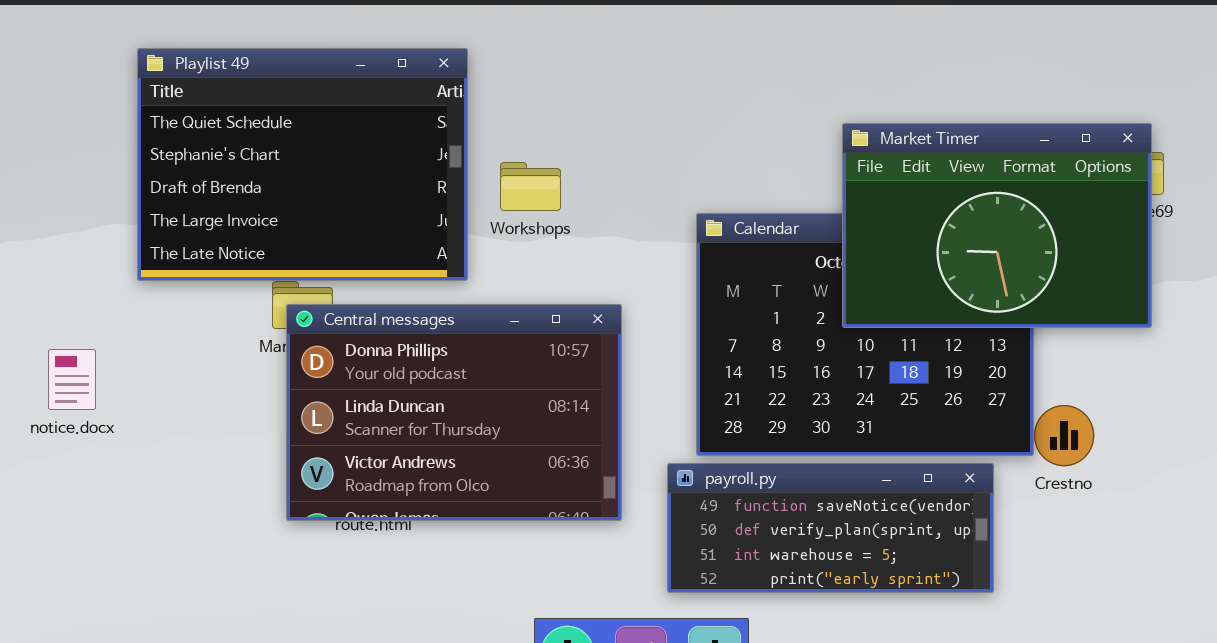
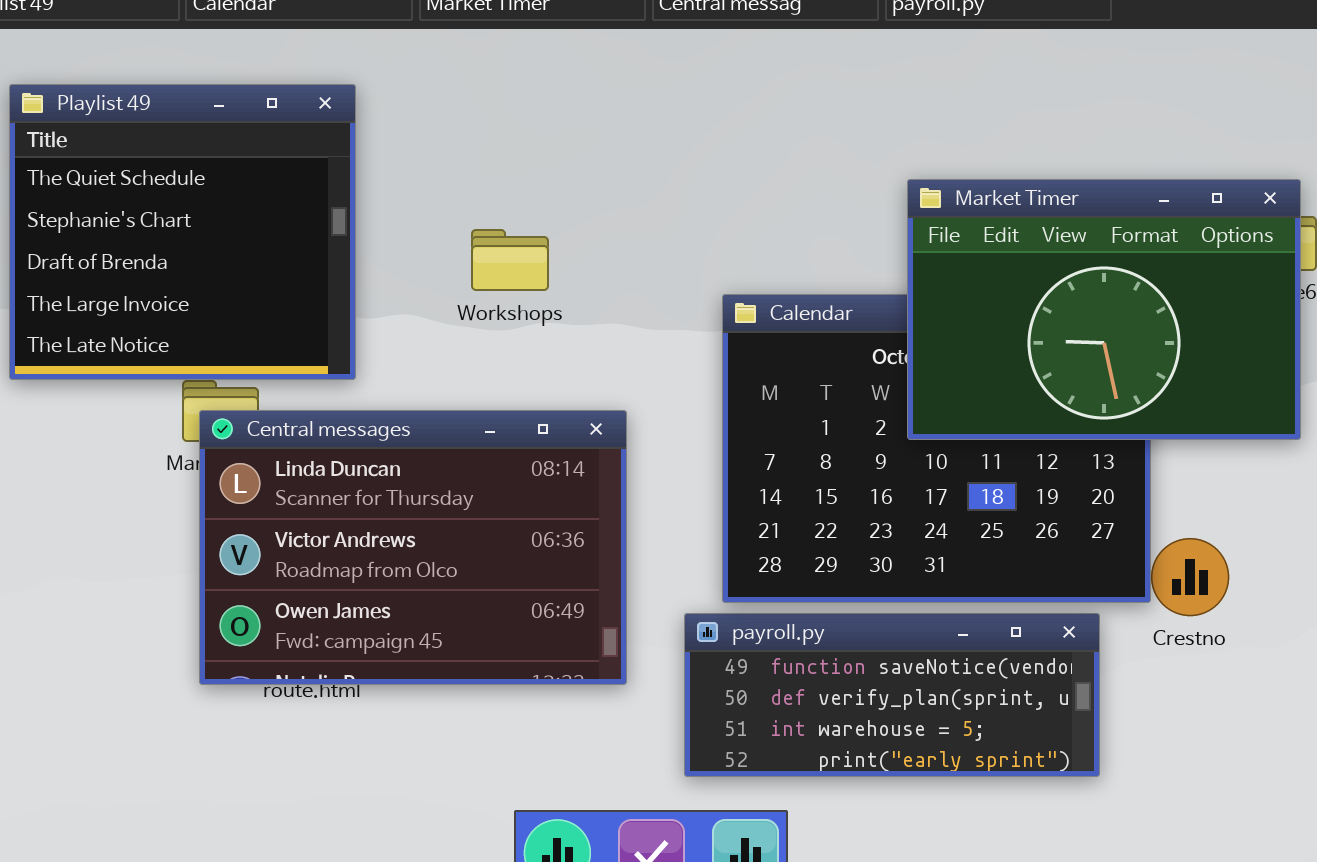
Playlist 49: [137,48,468,281] -> [9,84,356,380], resized
Central messages: [286,304,622,521] -> [199,410,627,685], scrolled down 1 row

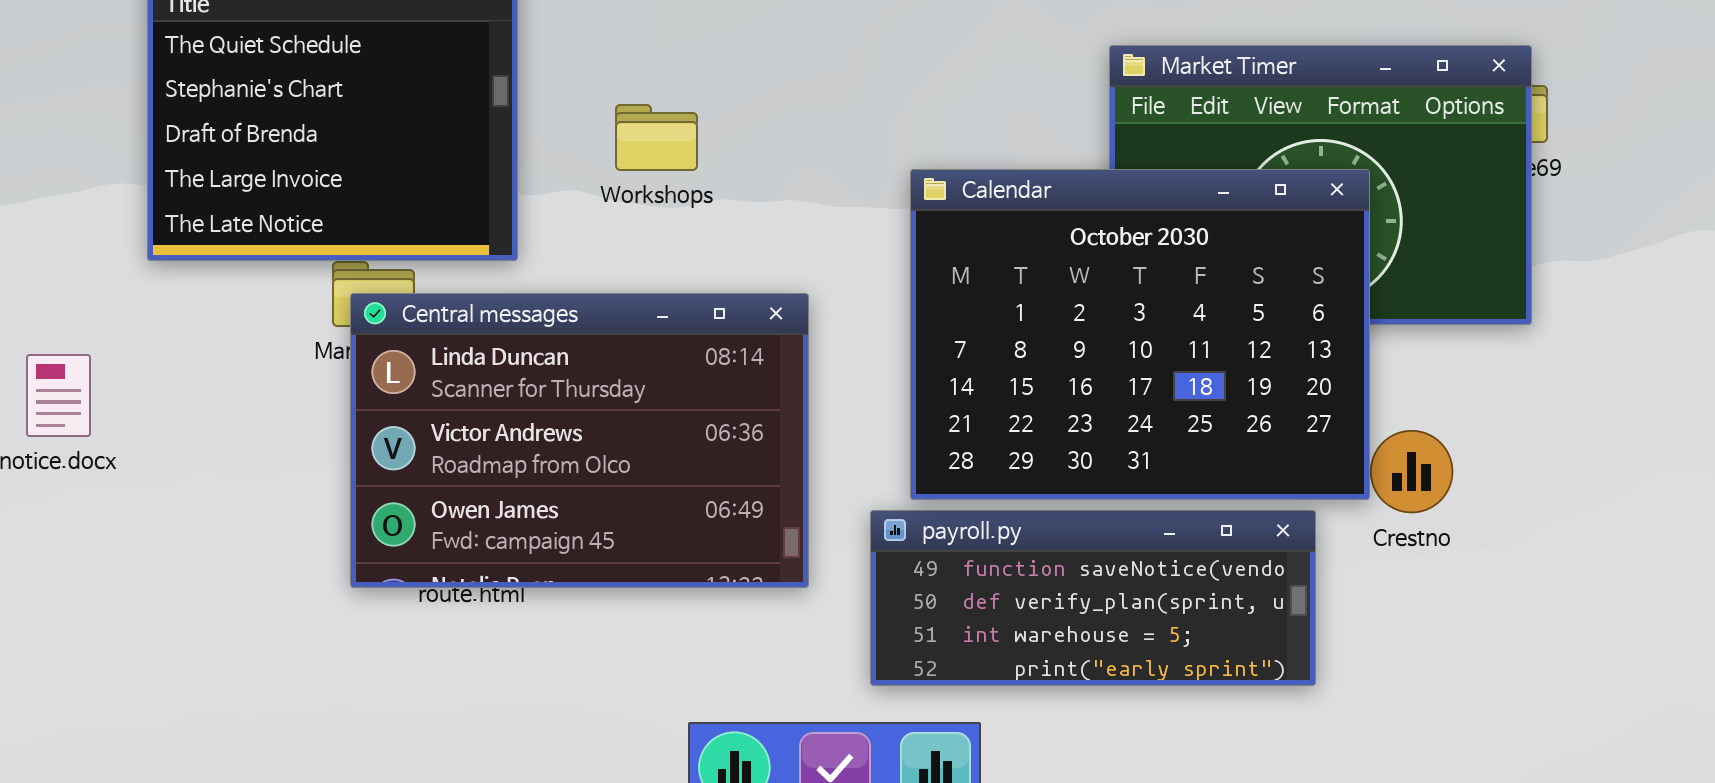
Workshops: [471,229,549,291] -> [615,104,698,171], moved
Calendar: [722,294,1151,603] -> [910,169,1370,500], raised

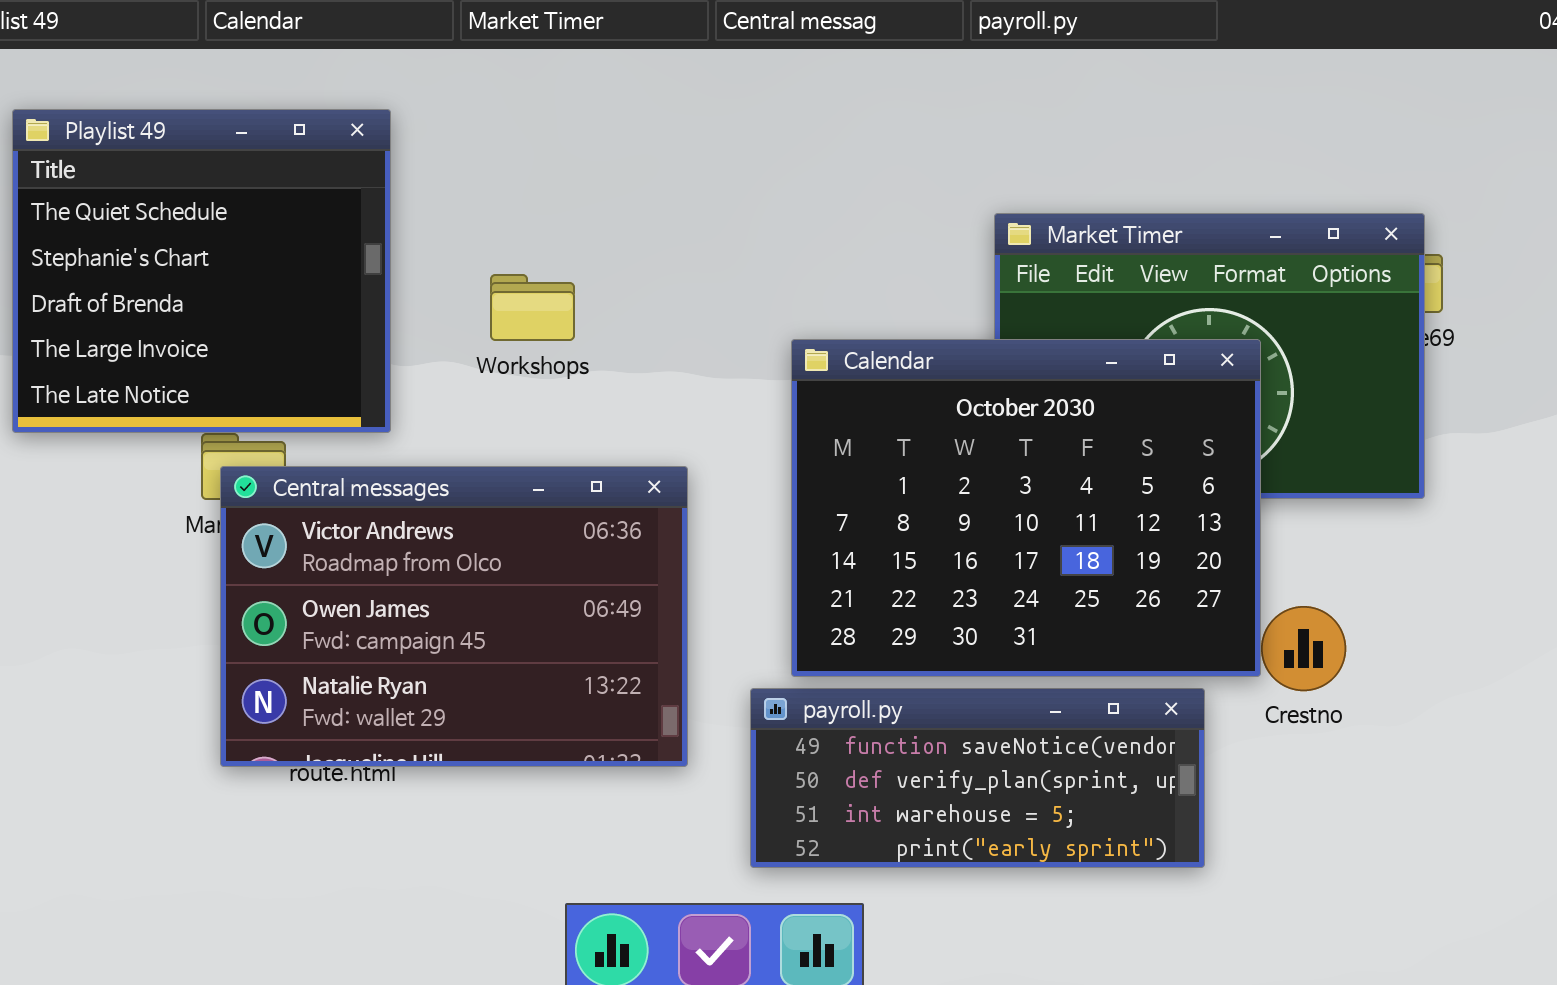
Central messages: [350,293,809,588] -> [220,466,688,767], scrolled down 1 row

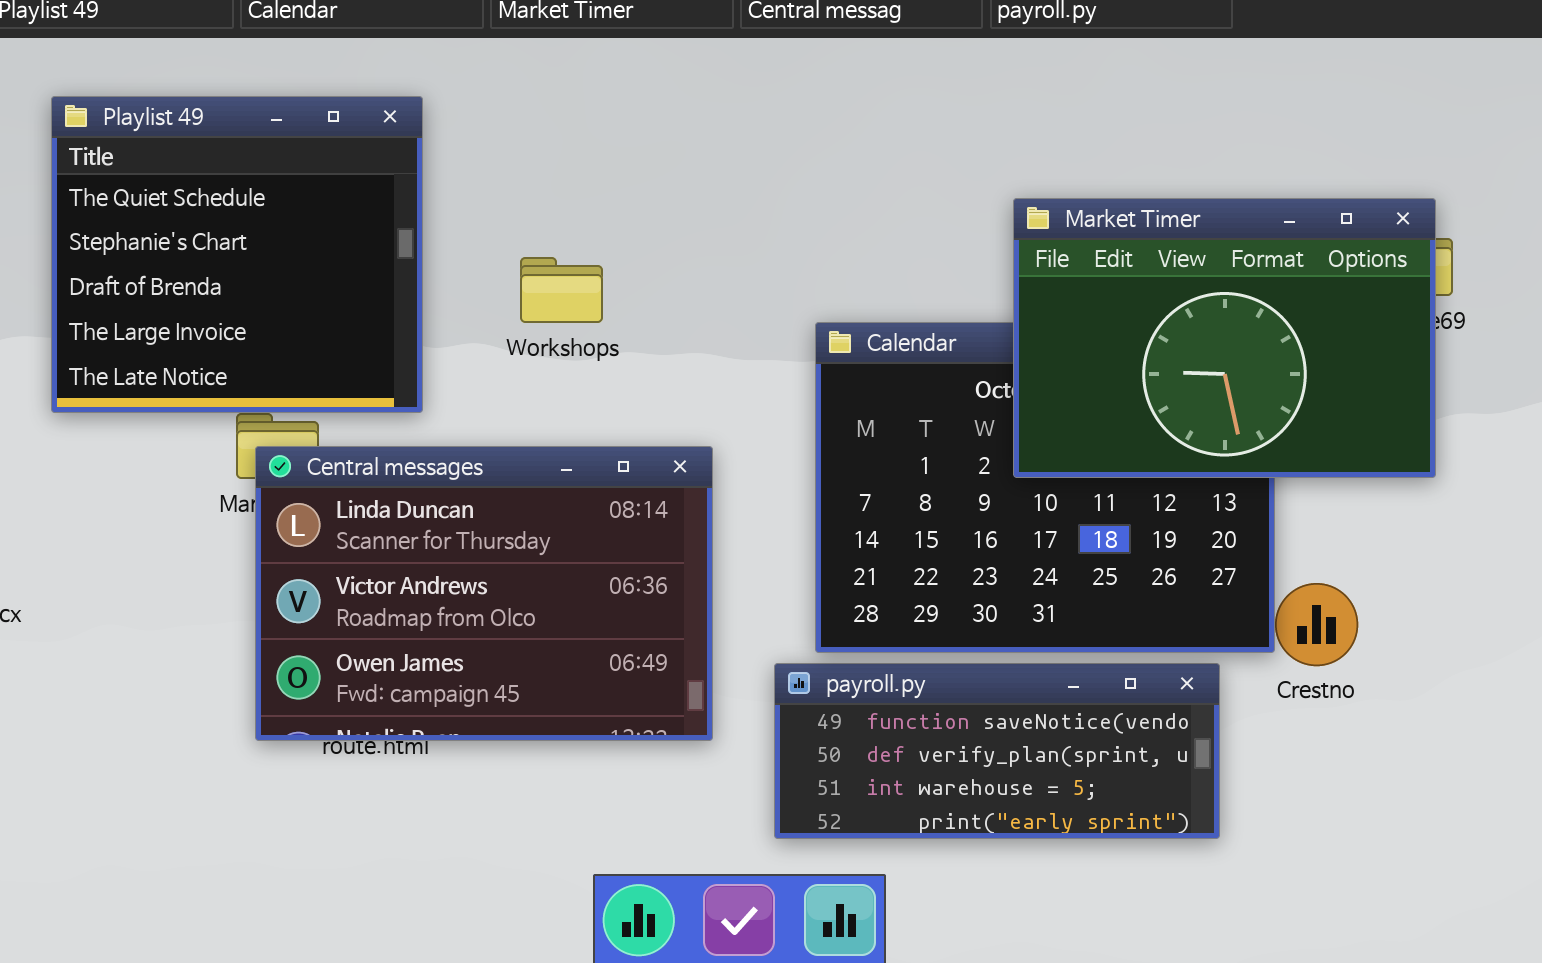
Market Timer: [994,213,1425,499] -> [1013,198,1436,478], raised
Central messages: [220,466,688,767] -> [255,446,713,741], scrolled up 1 row

